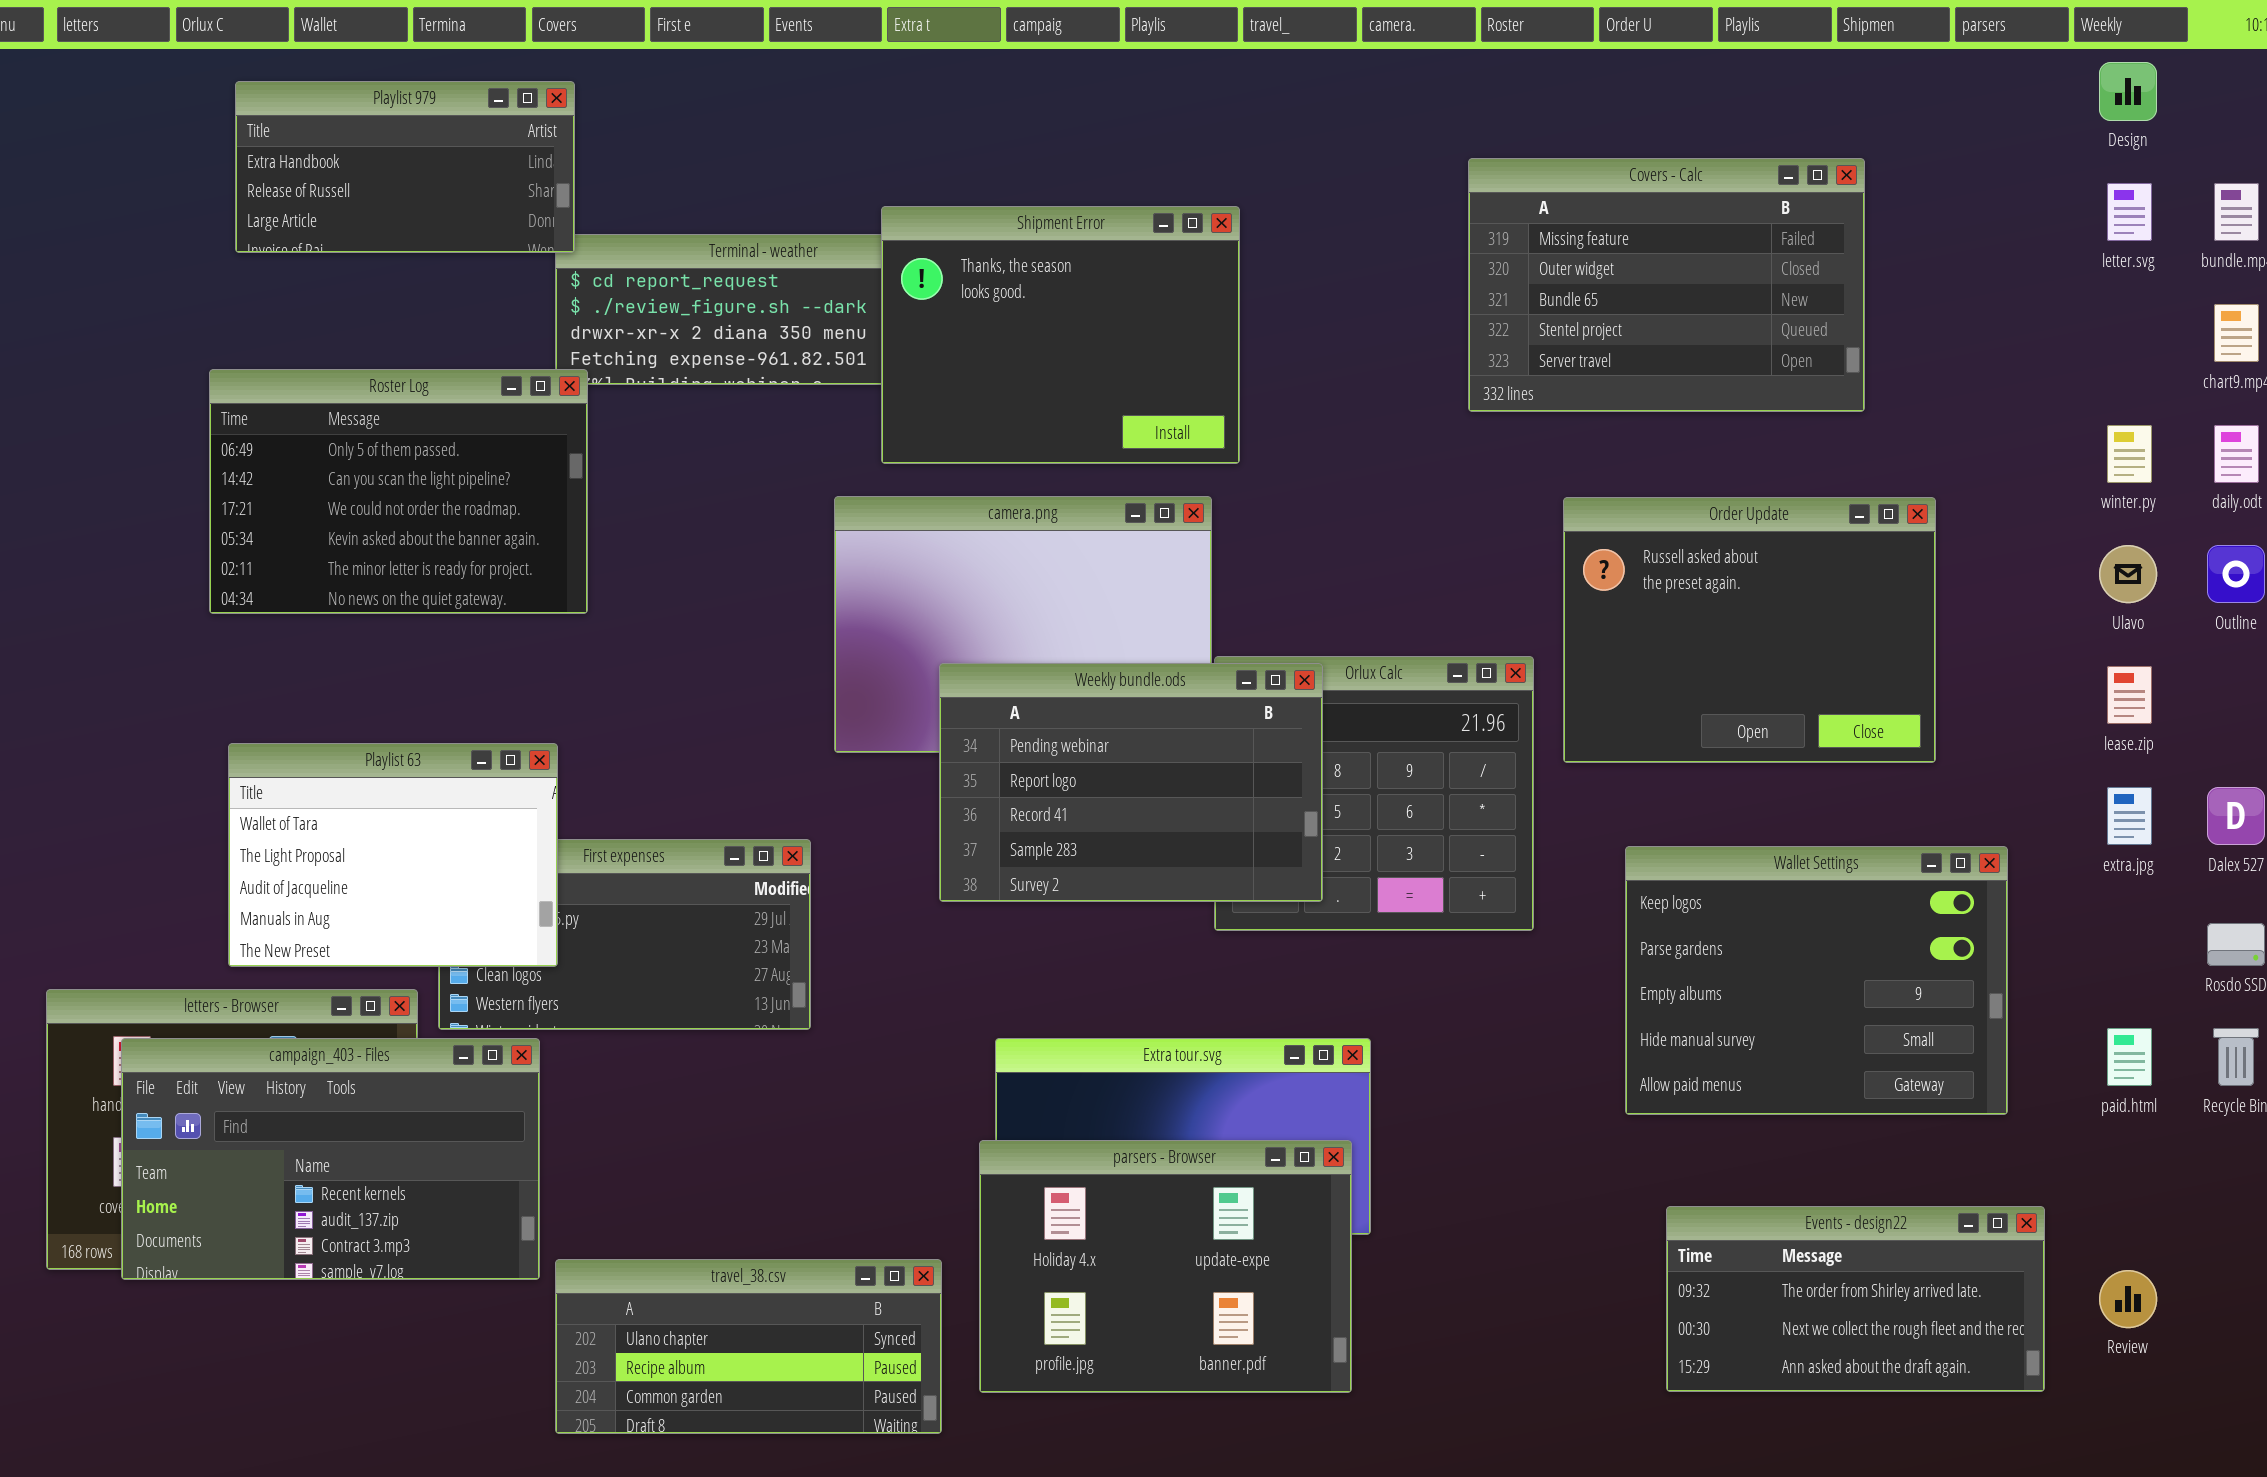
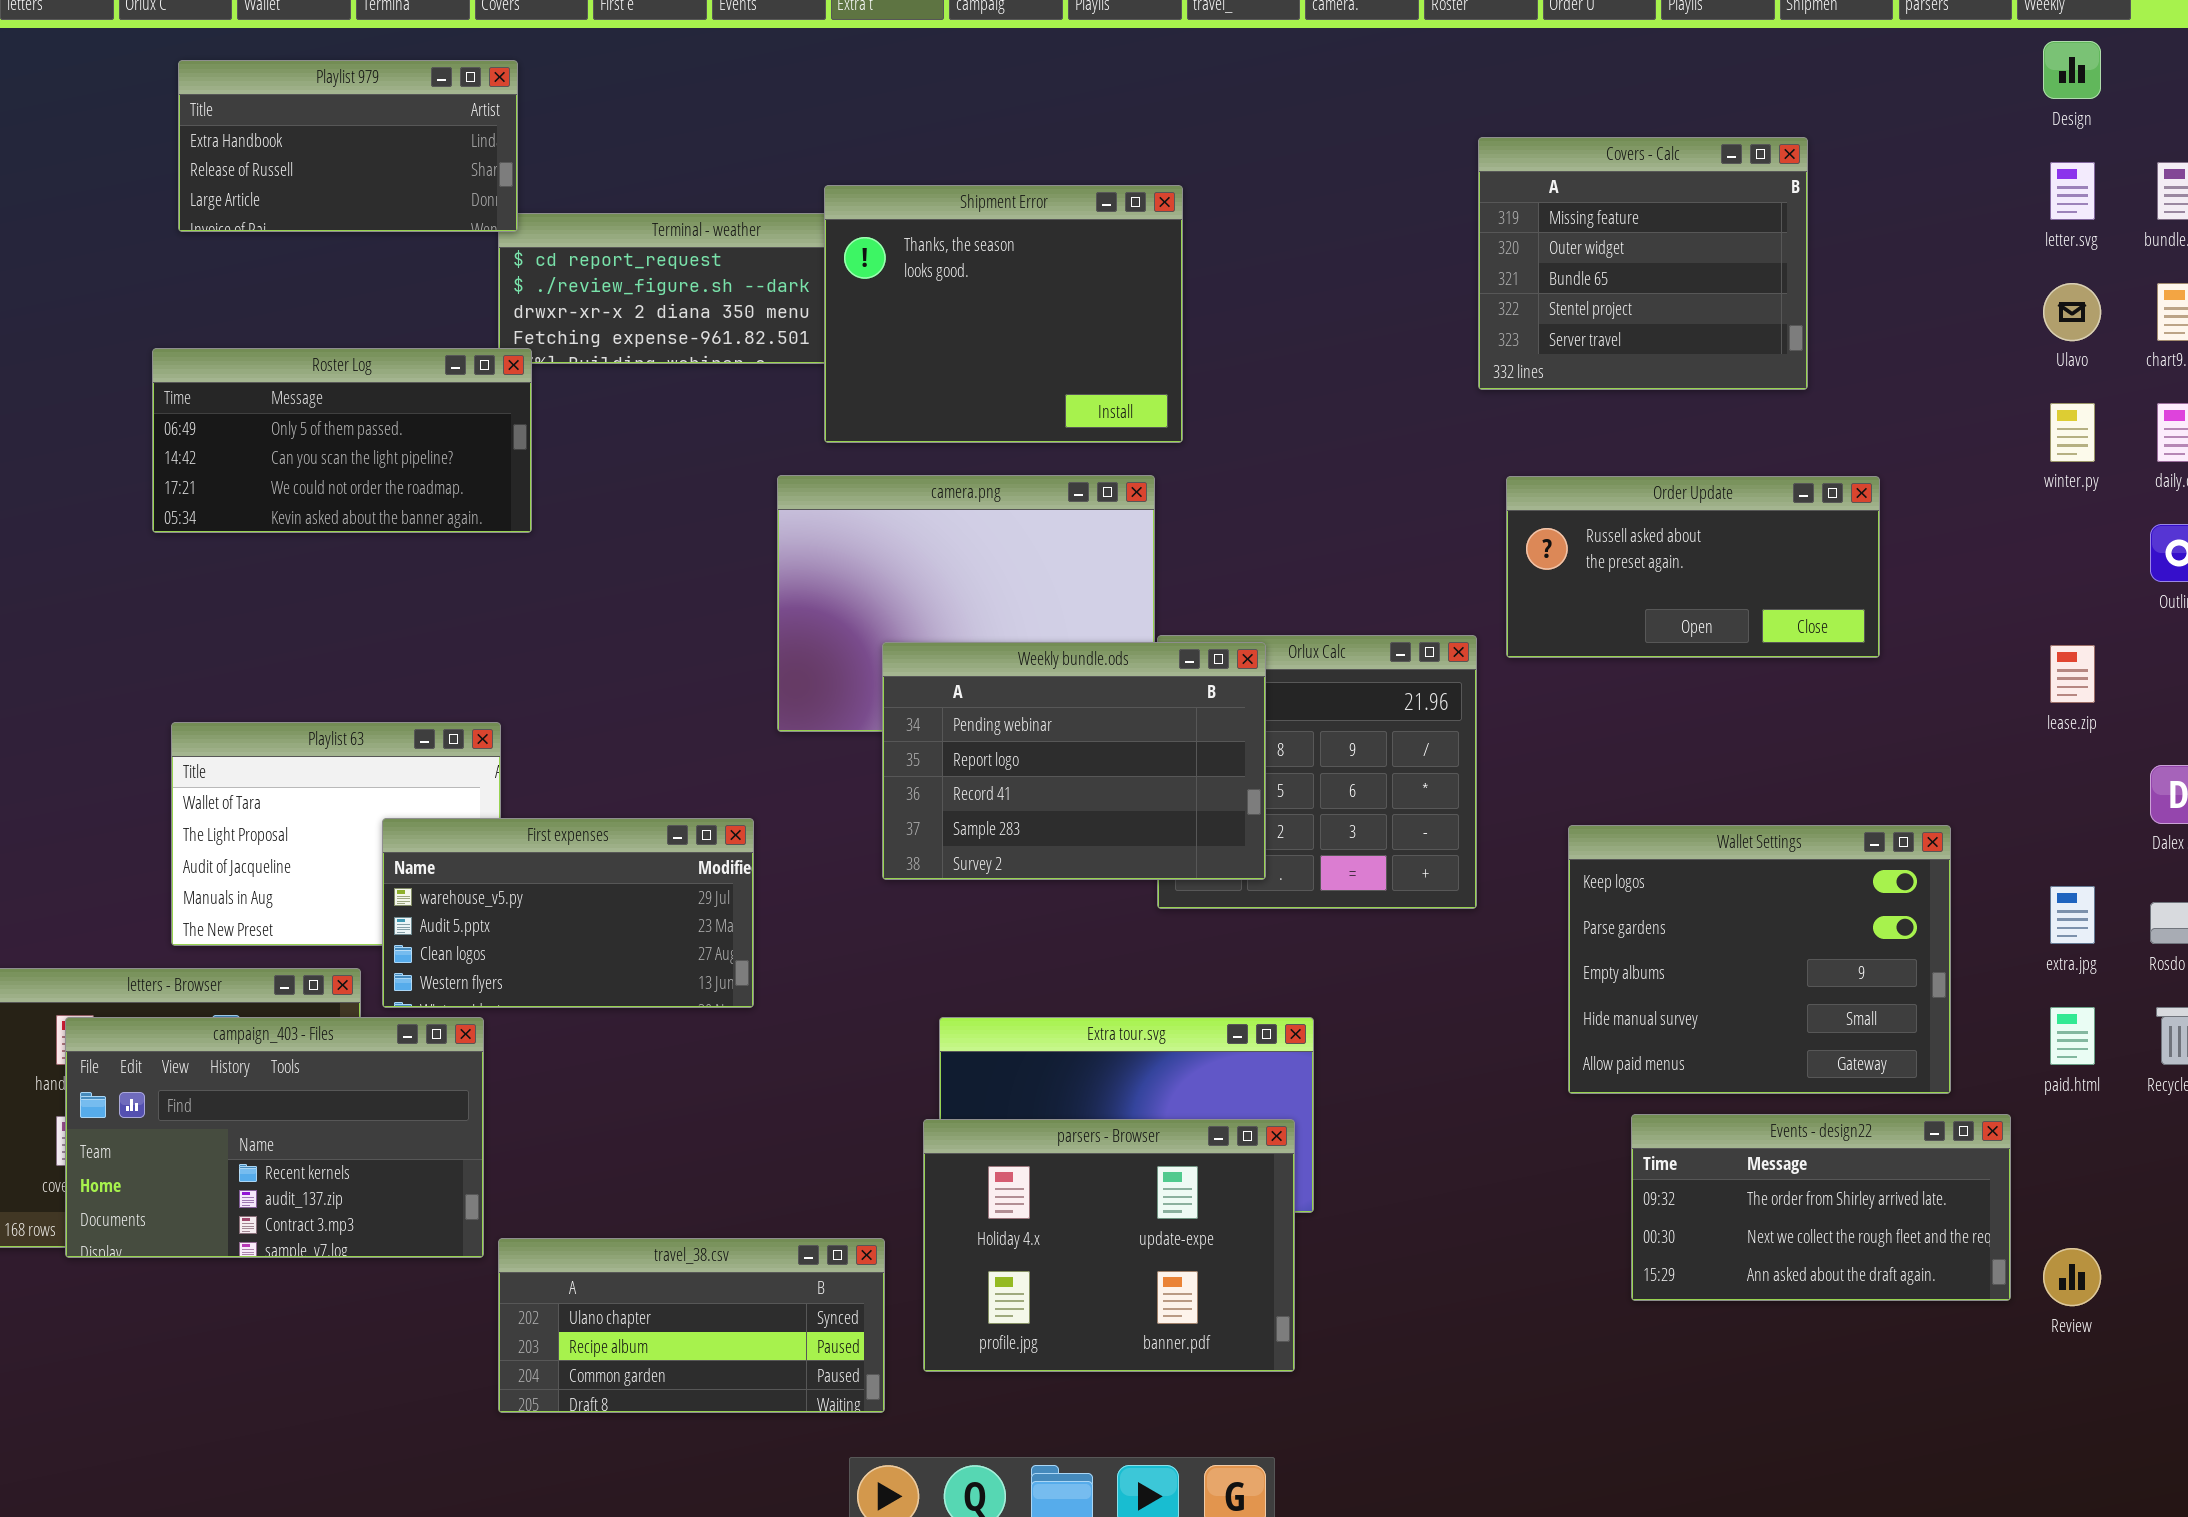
Covers - Calc: [1468,158,1865,412] -> [1478,137,1808,390], resized
Roster Log: [209,369,588,614] -> [152,348,532,533], resized
Order Update: [1563,497,1936,763] -> [1506,476,1880,658], resized
Ulavo: [2099,545,2157,603] -> [2043,283,2101,341], moved
extra.jpg: [2107,787,2152,845] -> [2050,886,2095,944], moved
First expenses: [438,839,811,1030] -> [382,818,754,1008], raised
Events - design22: [1666,1206,2045,1392] -> [1631,1114,2011,1301], moved

